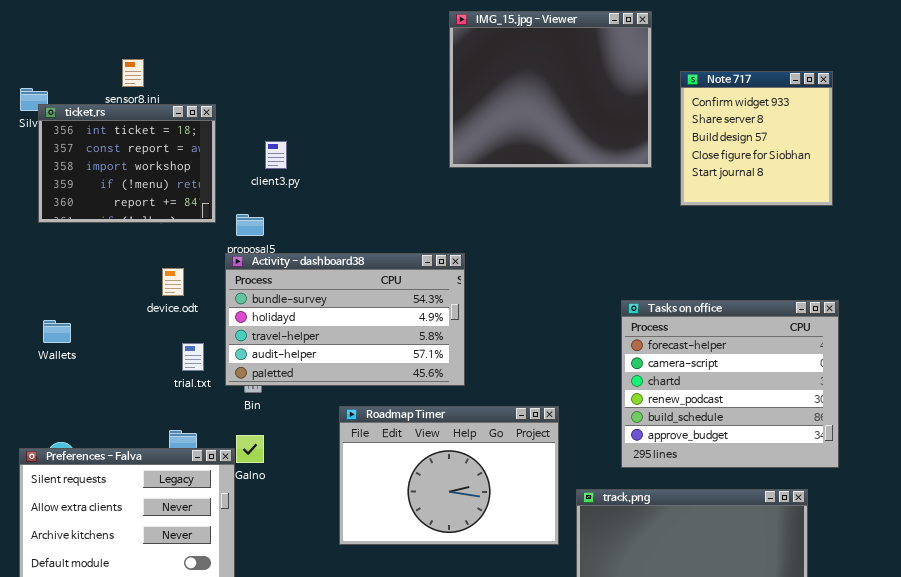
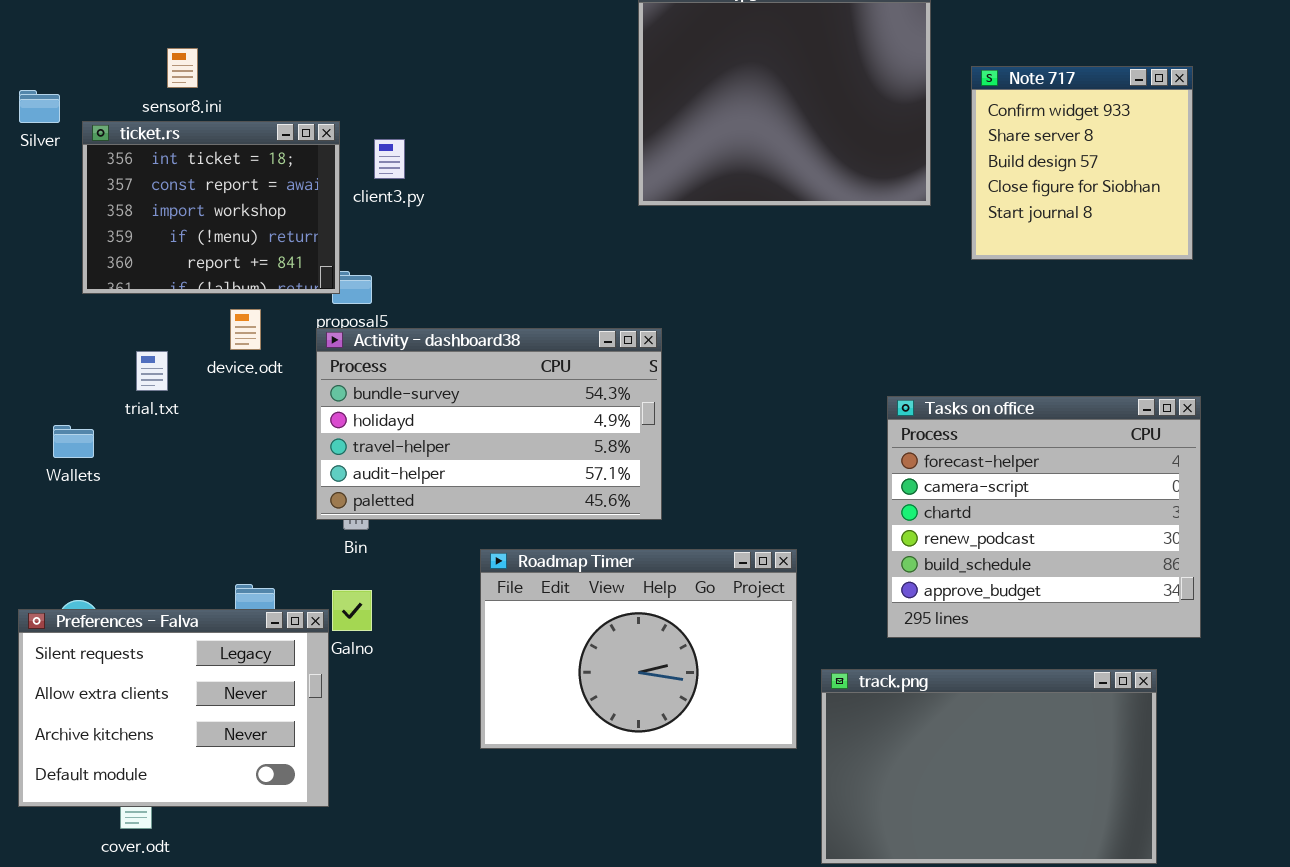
ticket.rs: [38,104,216,223] -> [82,121,340,294], moved
client3.py: [265,141,287,169] -> [374,139,405,179], moved
device.odt: [162,268,184,296] -> [230,309,261,350], moved
trial.txt: [182,343,204,371] -> [136,351,168,391], moved

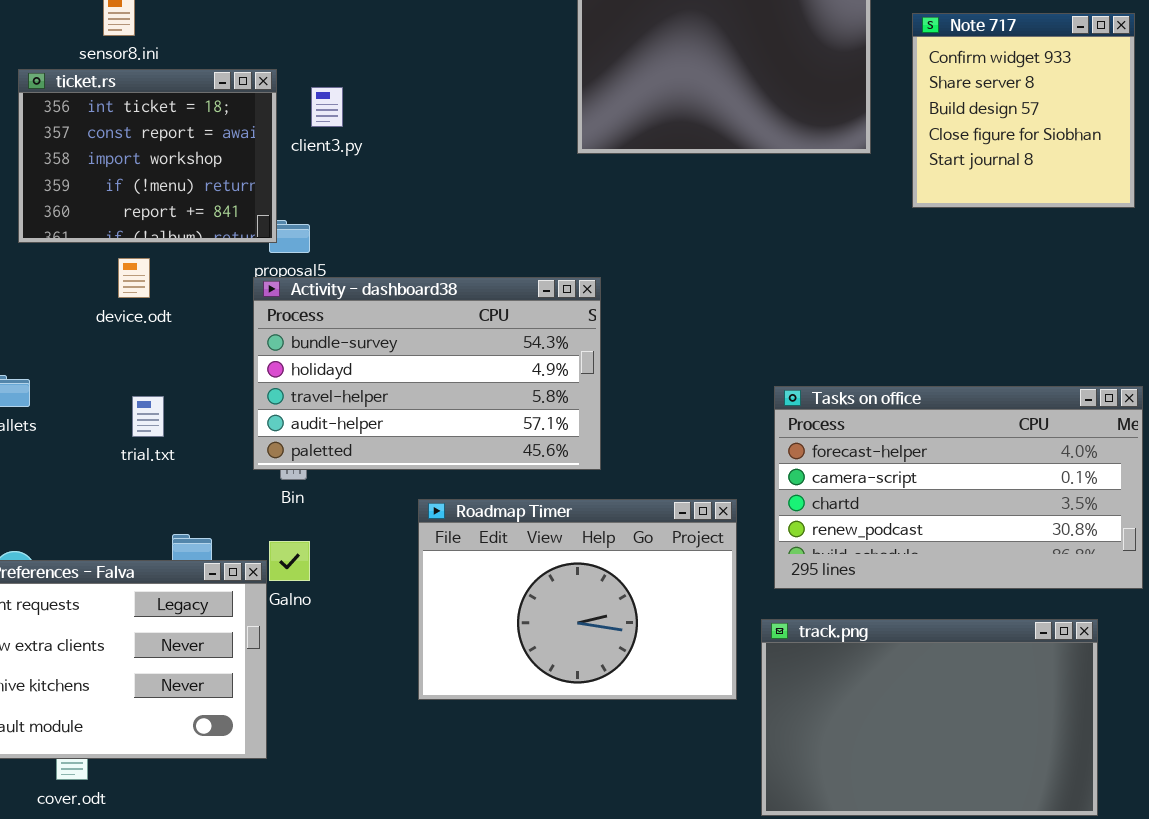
device.odt: [230,309,261,350] -> [118,258,150,298], moved
trial.txt: [136,351,168,391] -> [132,396,164,437], moved
Tasks on office: [887,396,1201,638] -> [774,386,1143,589], resized

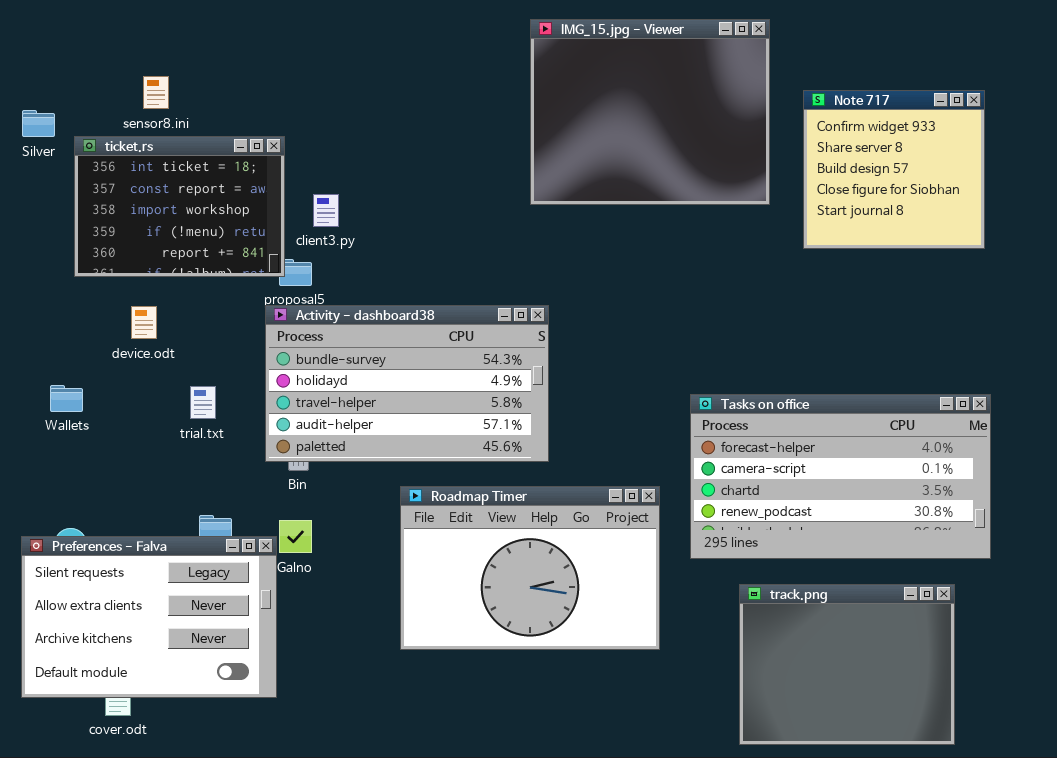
client3.py: [311,87,343,127] -> [313,194,339,227], moved
device.odt: [118,258,150,298] -> [131,306,157,339], moved
trial.txt: [132,396,164,437] -> [190,386,216,419], moved
track.png: [761,619,1098,816] -> [739,584,955,745], resized

